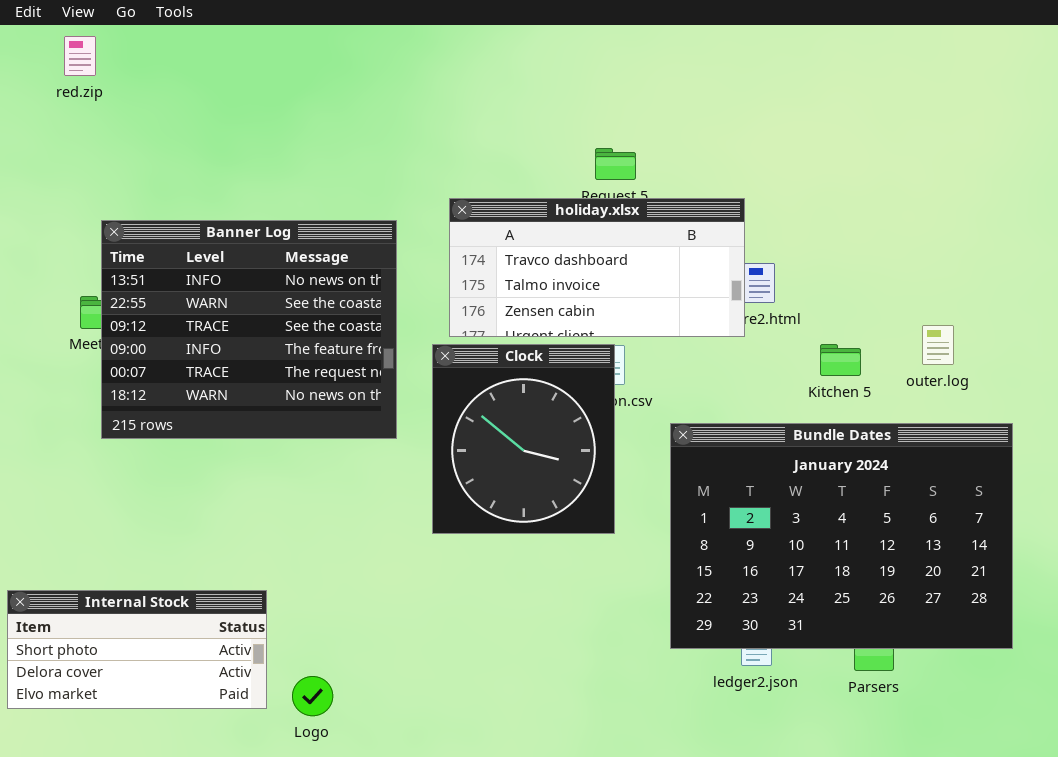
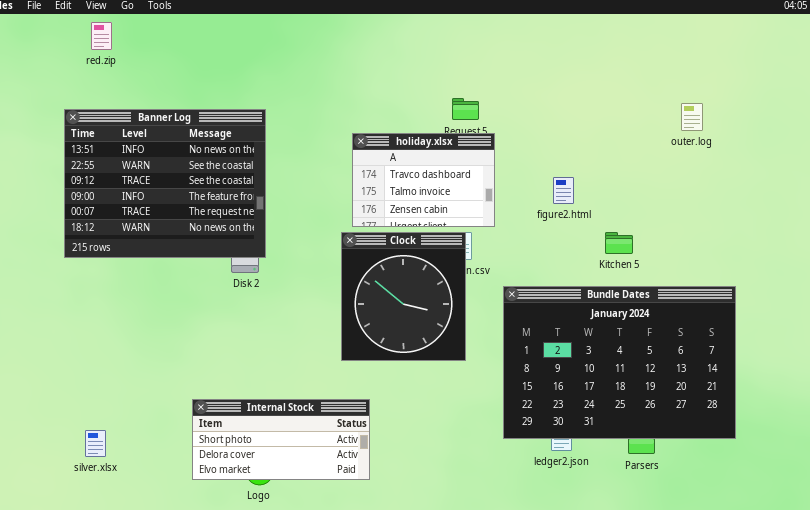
holiday.xlsx: [449,198,745,337] -> [352,133,495,227], resized
Banner Log: [101,220,397,439] -> [64,109,266,258], moved
outer.log: [922,325,954,365] -> [681,103,703,131], moved
Internal Stock: [7,590,267,709] -> [192,399,370,480], moved

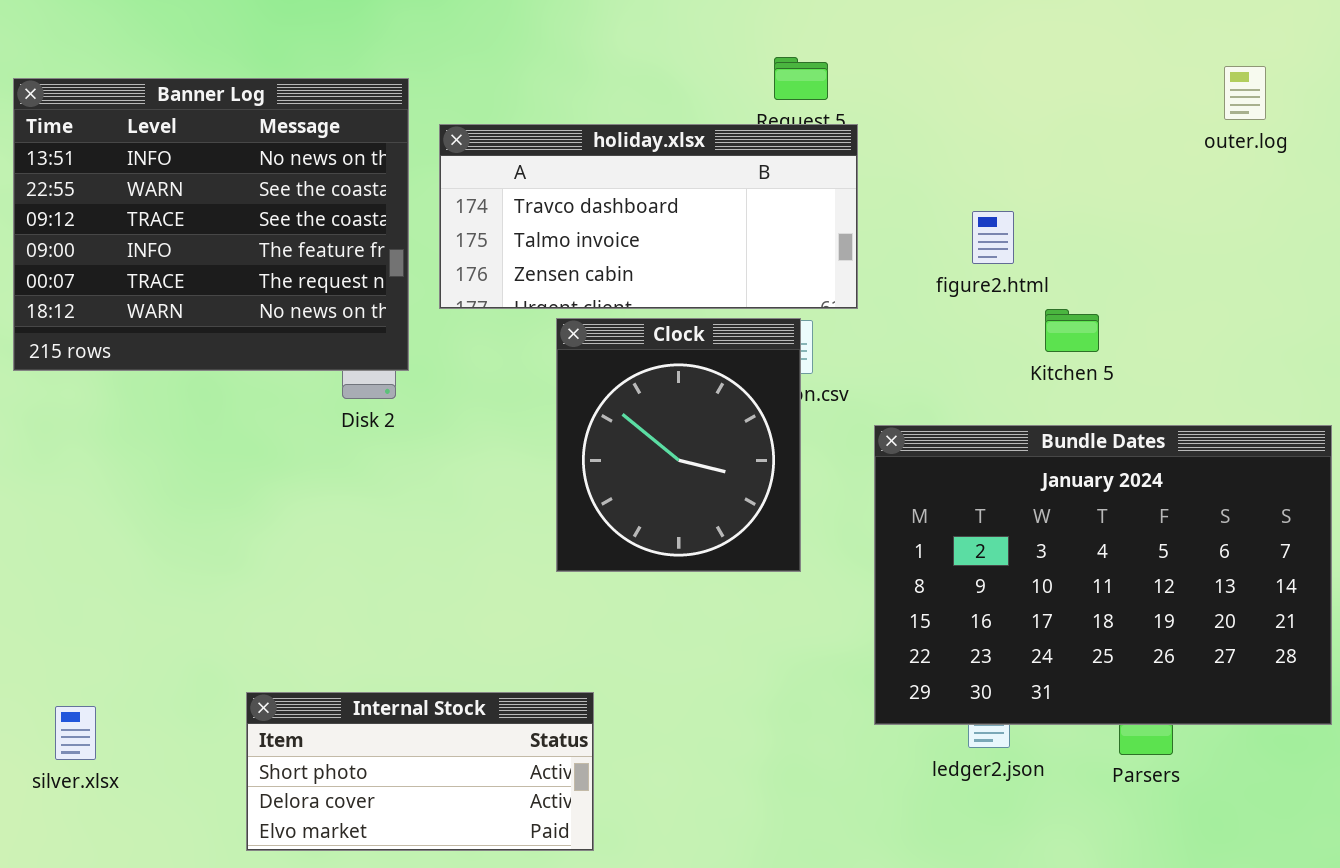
holiday.xlsx: [352,133,495,227] -> [439,124,858,309], resized
Kitchen 5: [605,232,633,254] -> [1045,309,1099,352], moved
Internal Stock: [192,399,370,480] -> [246,692,594,851], moved

